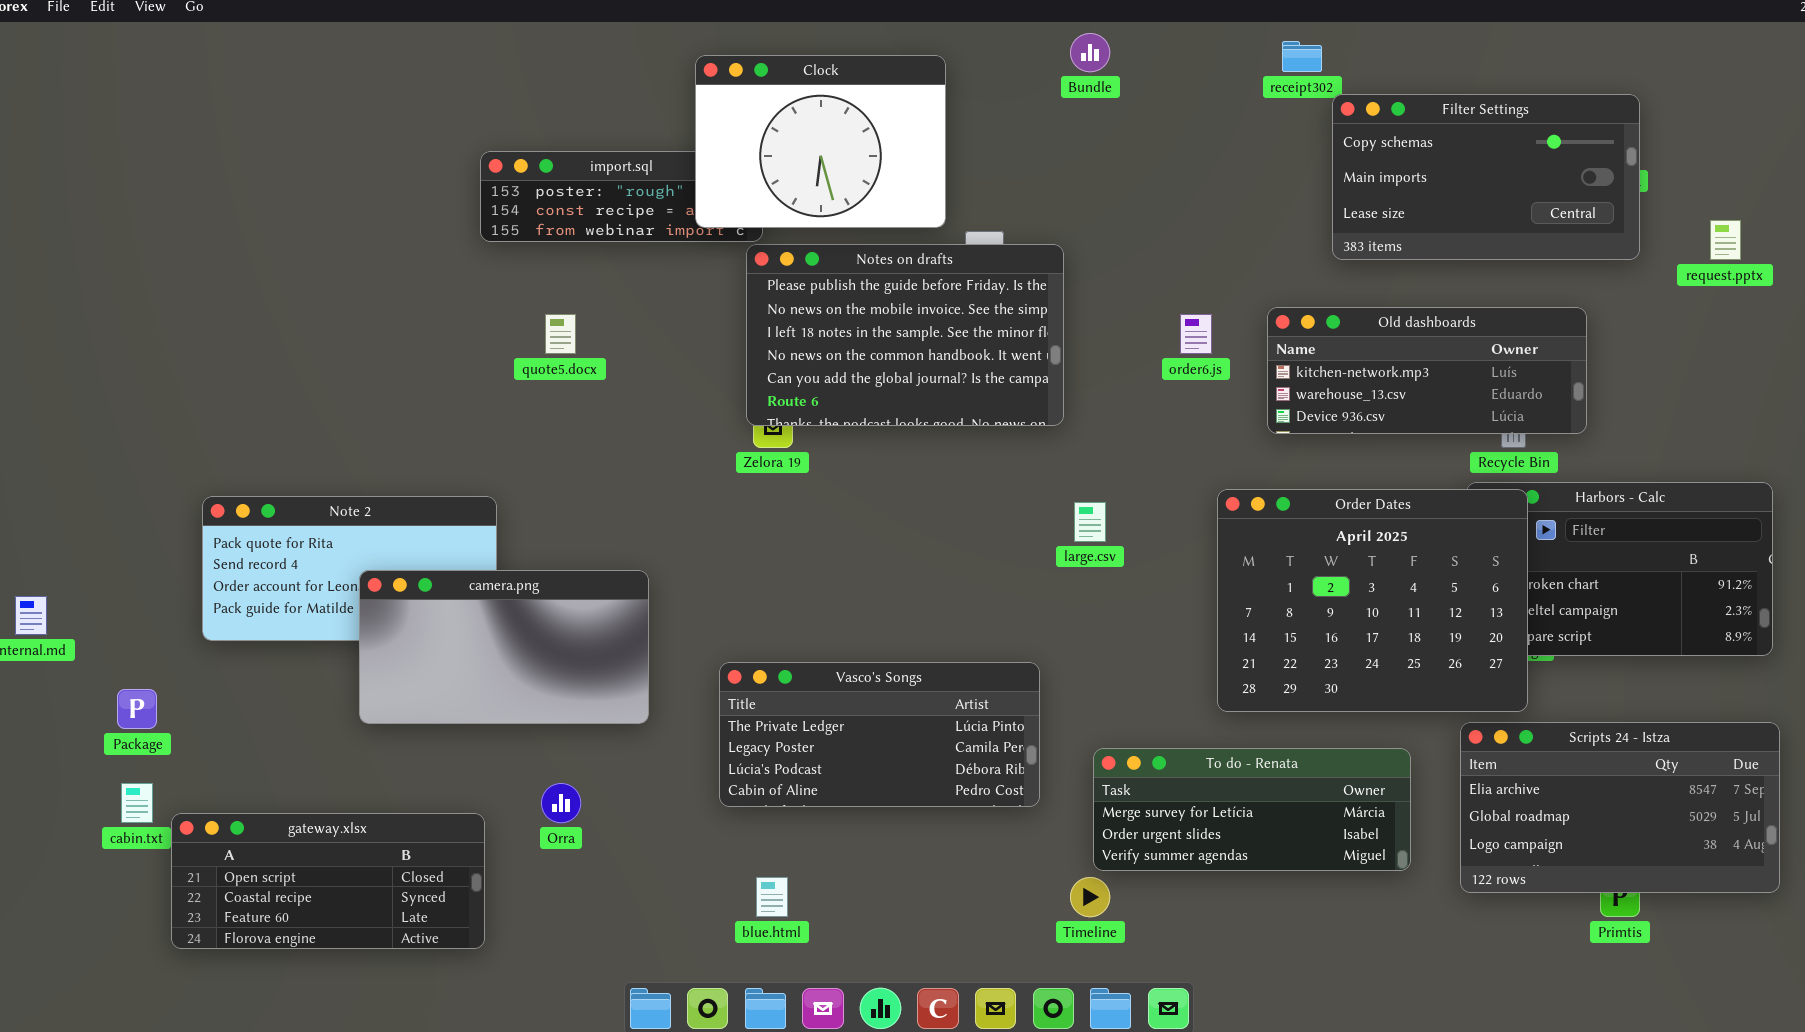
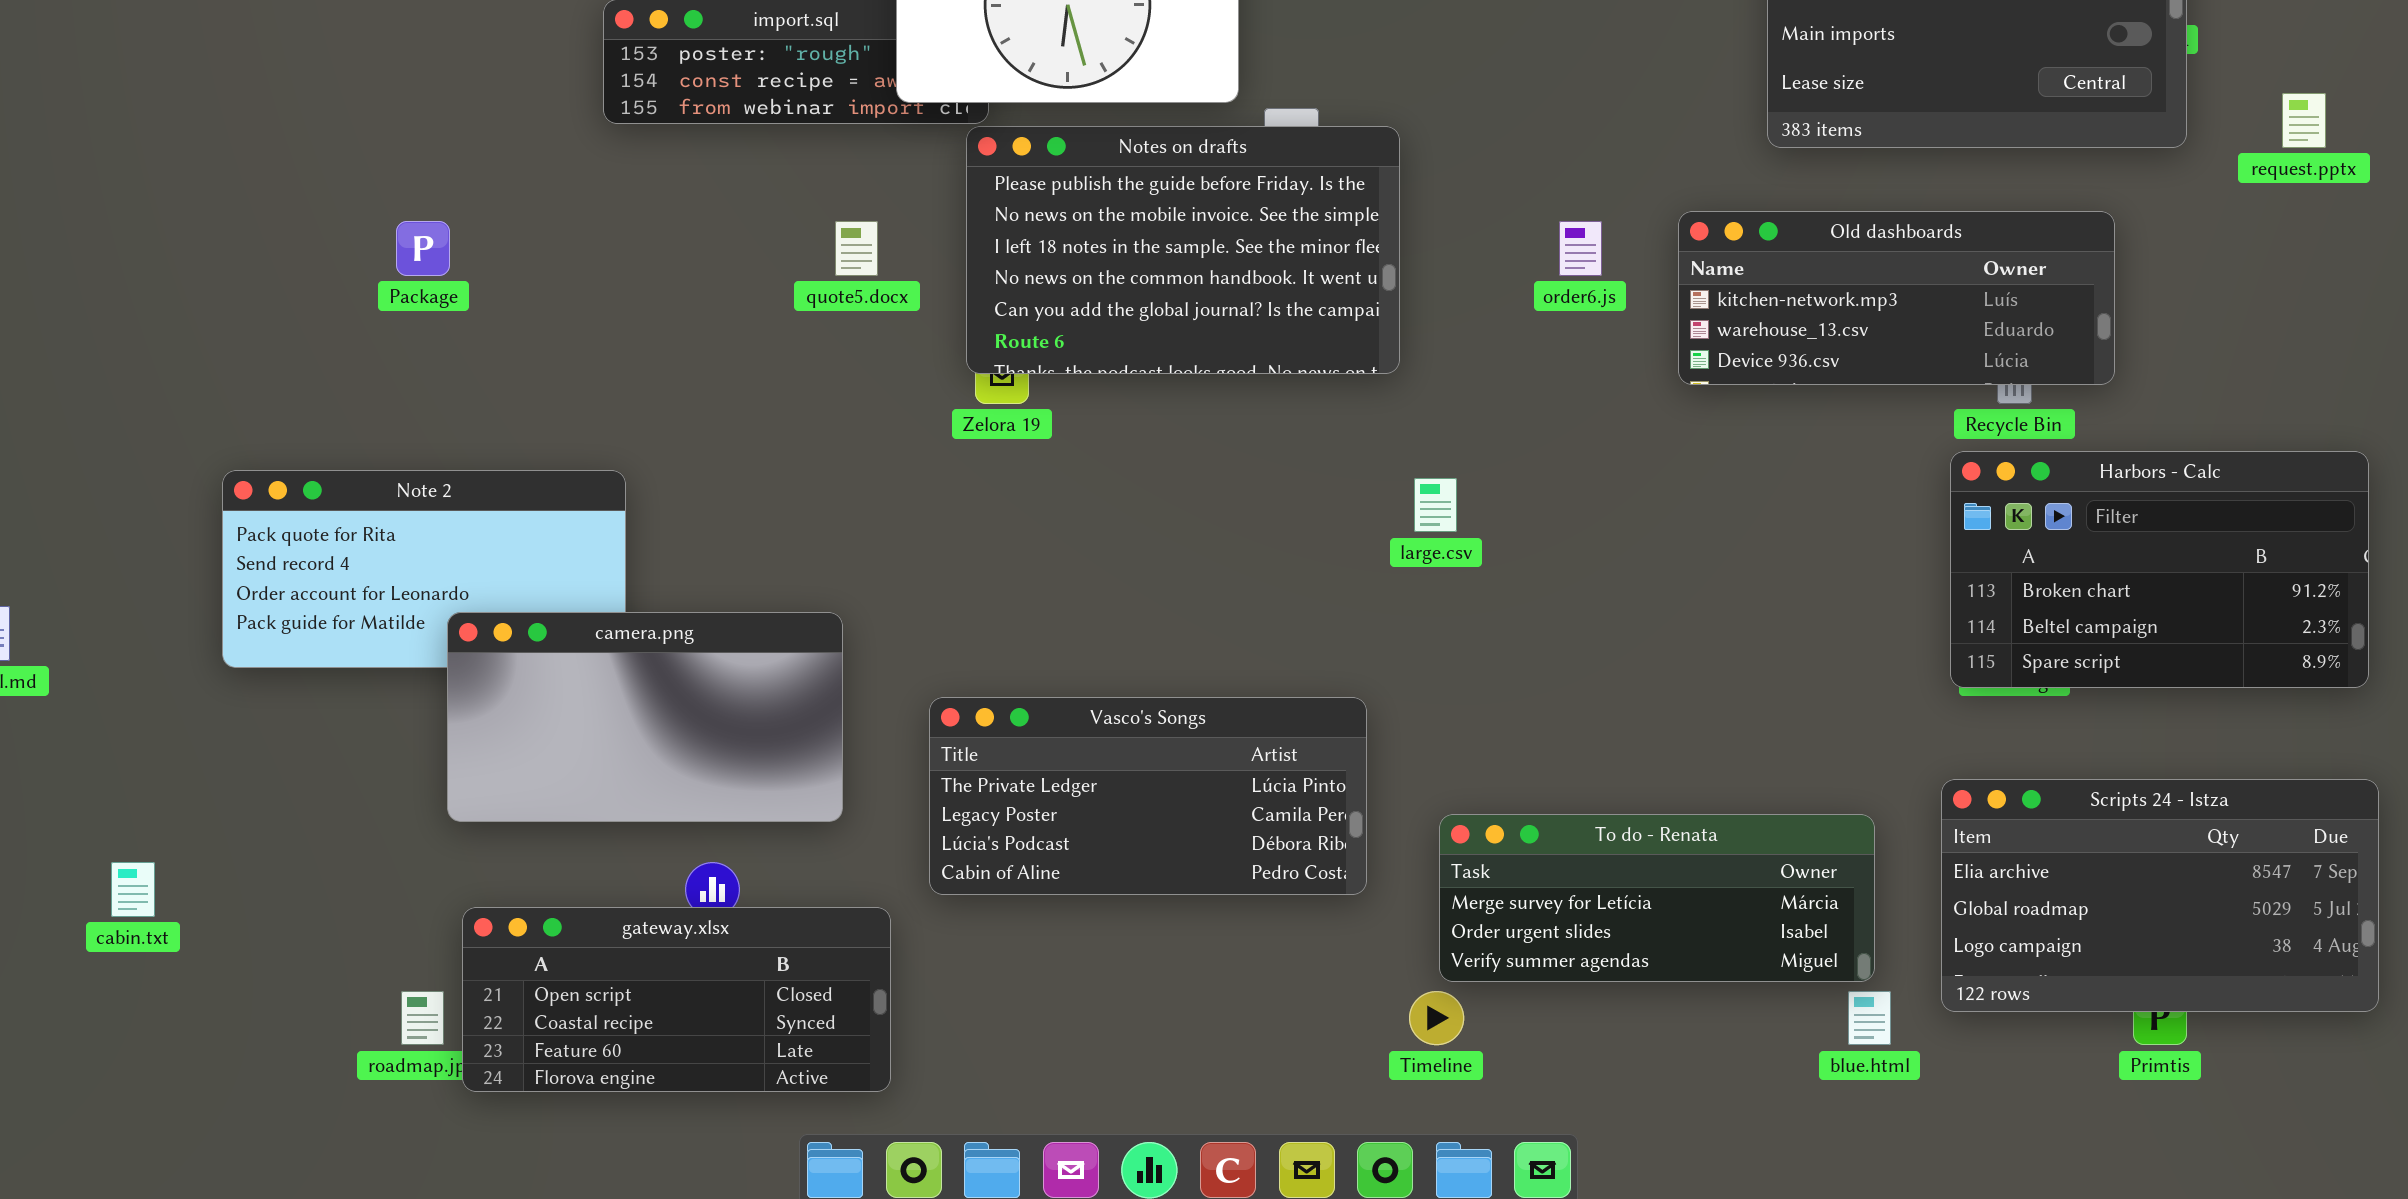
quote5.docx: [545,314,576,354] -> [835,221,878,276], moved
Order Dates: [1217,489,1528,712] -> none, closed
camera.png: [359,570,649,724] -> [447,612,843,822], moved
Package: [117,689,157,729] -> [396,221,450,276], moved
gateway.xlsx: [171,813,485,949] -> [462,907,891,1092], moved
blue.html: [756,877,788,917] -> [1848,991,1891,1045], moved

